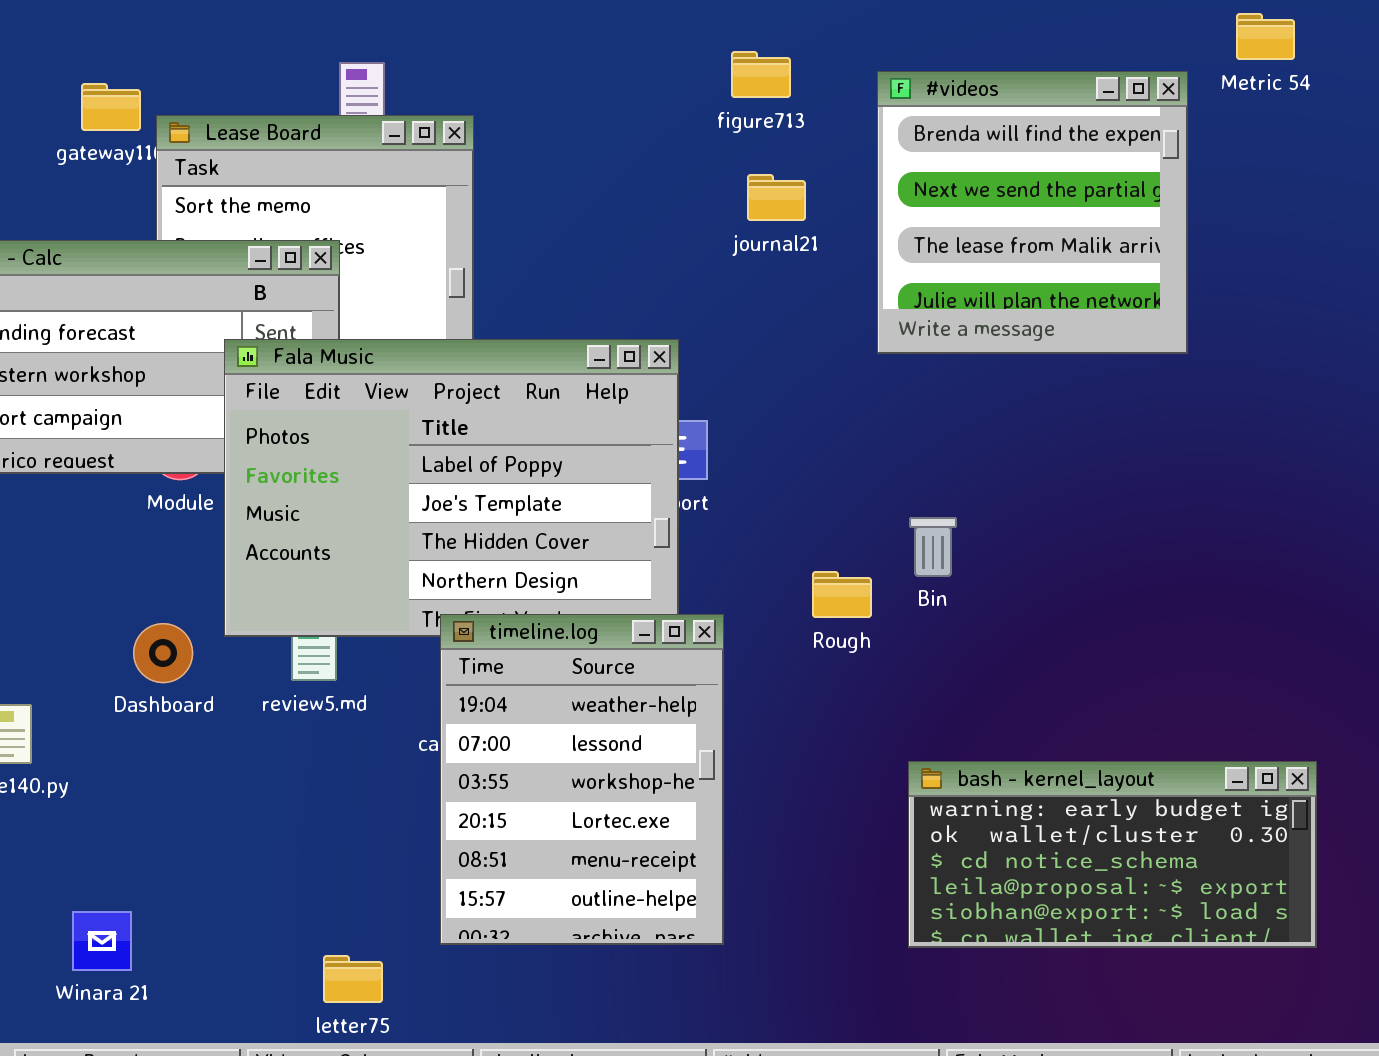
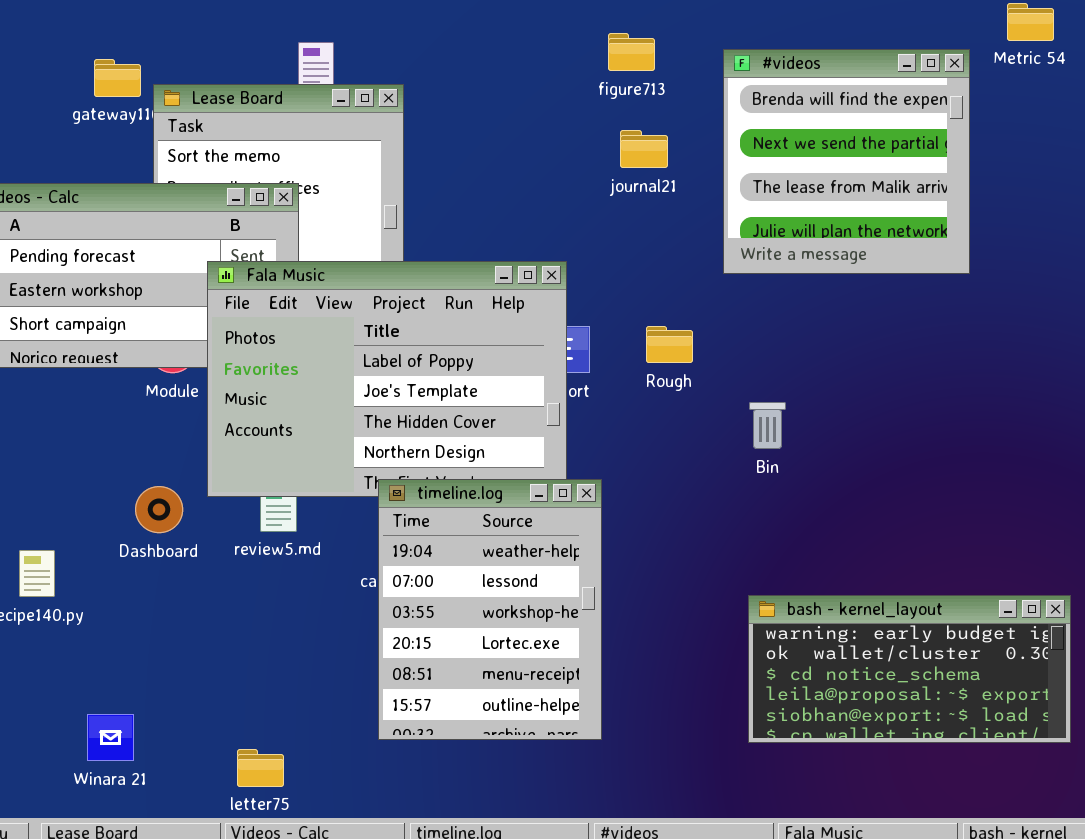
Rough: [812,571,872,618] -> [646,326,693,363], moved
letter75: [323,955,383,1003] -> [237,749,284,787], moved

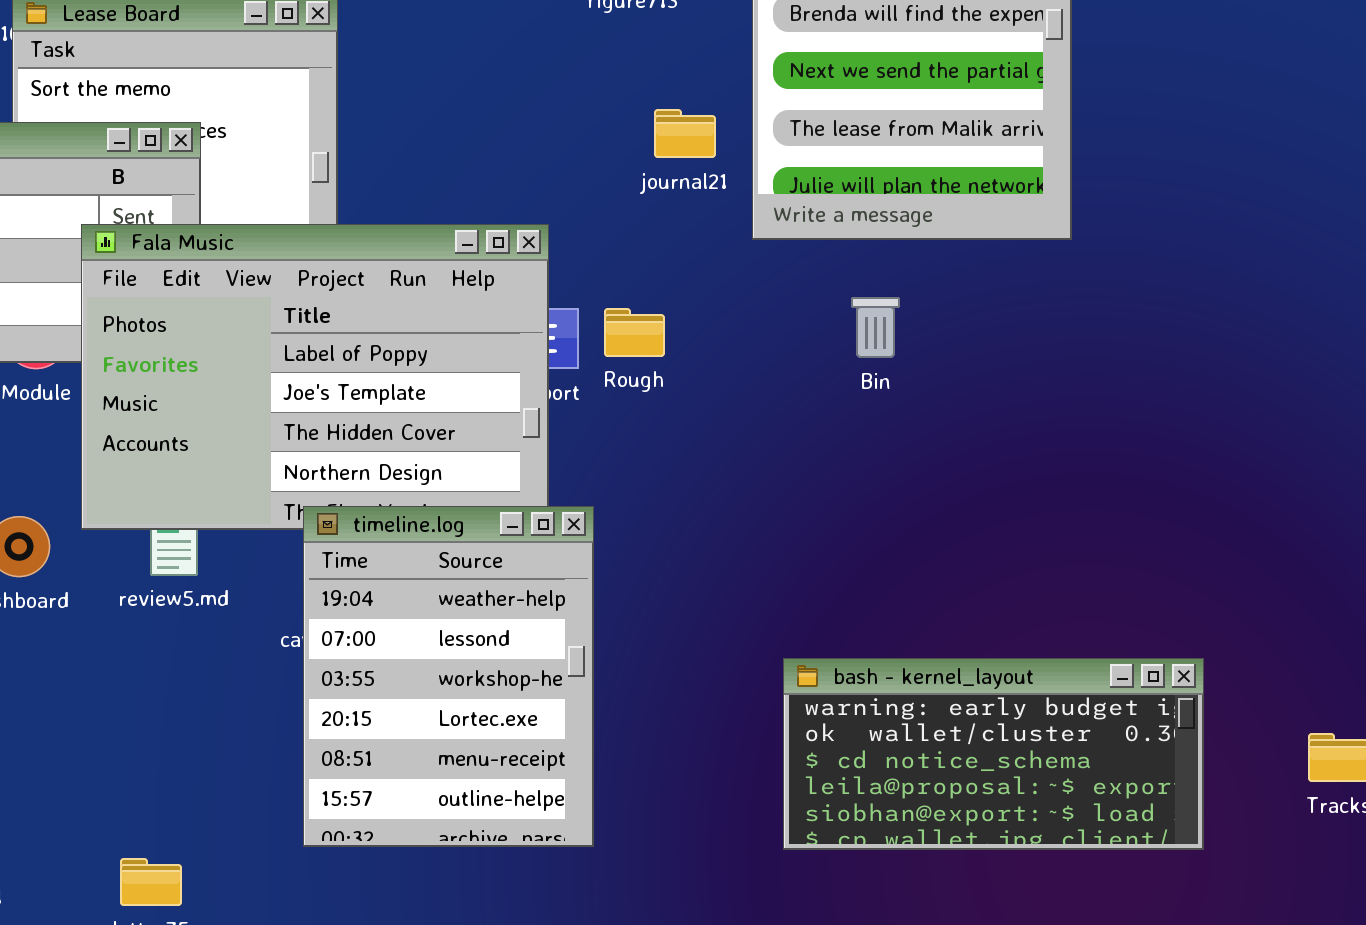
journal21: [620,130,668,168] -> [654,109,716,158], moved
Rough: [646,326,693,363] -> [604,308,665,357], moved
Bin: [749,402,786,449] -> [851,297,900,358], moved

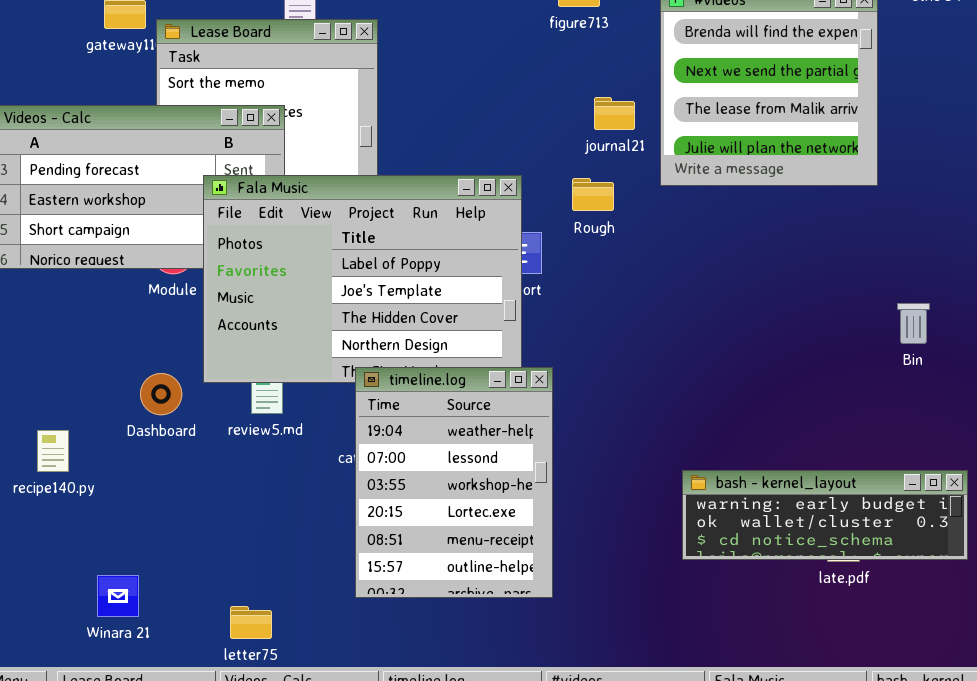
Bin: [851,297,900,358] -> [897,303,930,344], moved
Rough: [604,308,665,357] -> [572,178,614,211], moved
bash - kernel_layout: [783,658,1204,850] -> [682,470,968,560], resized

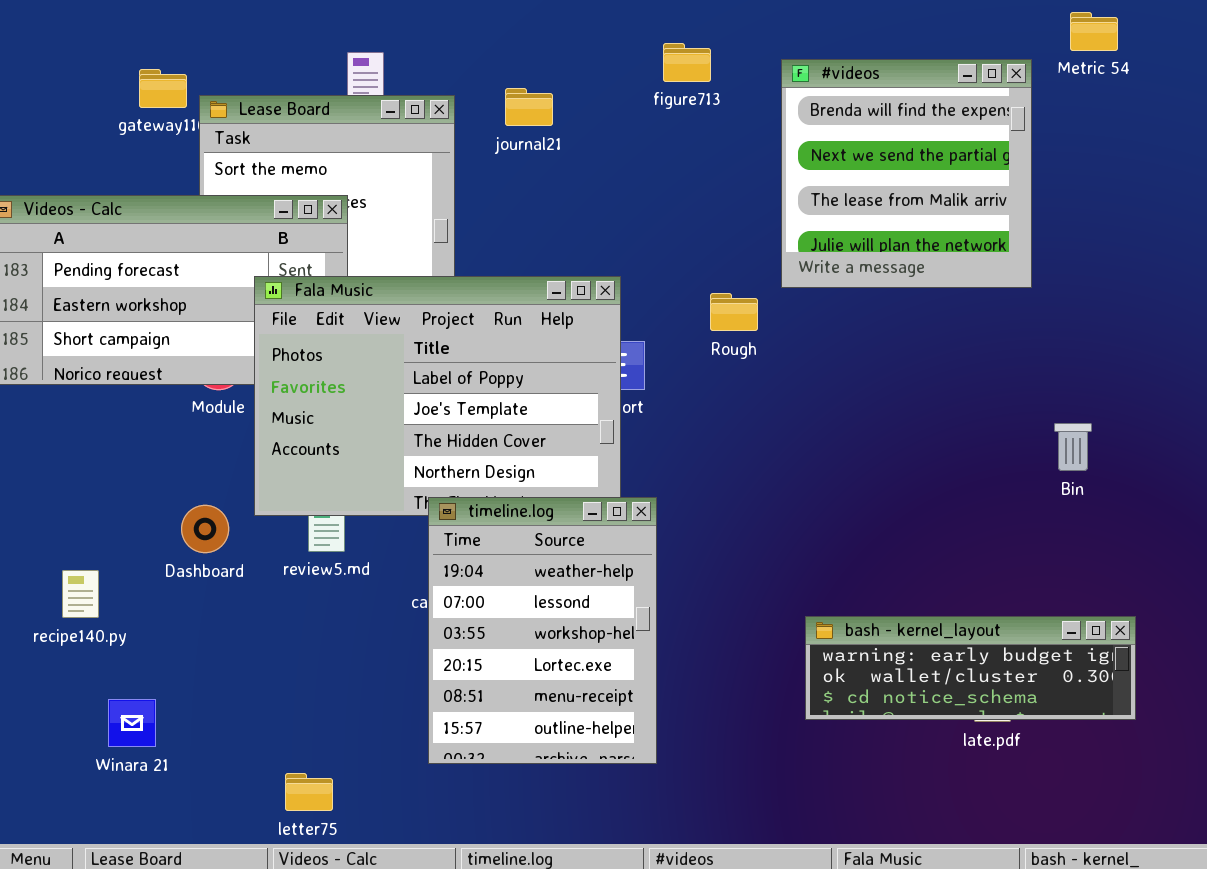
journal21: [594,97,635,130] -> [505,88,553,126], moved
Rough: [572,178,614,211] -> [710,293,758,331], moved
Winara 21: [97,575,139,617] -> [108,699,156,747], moved

